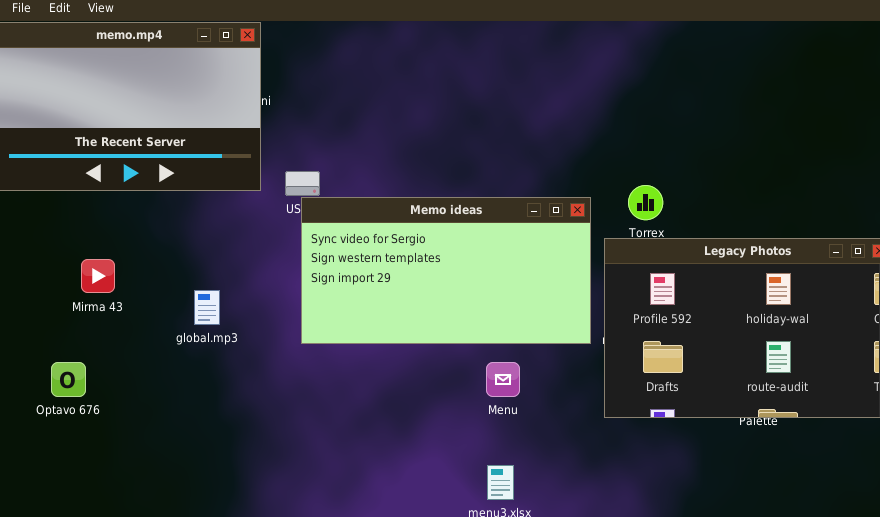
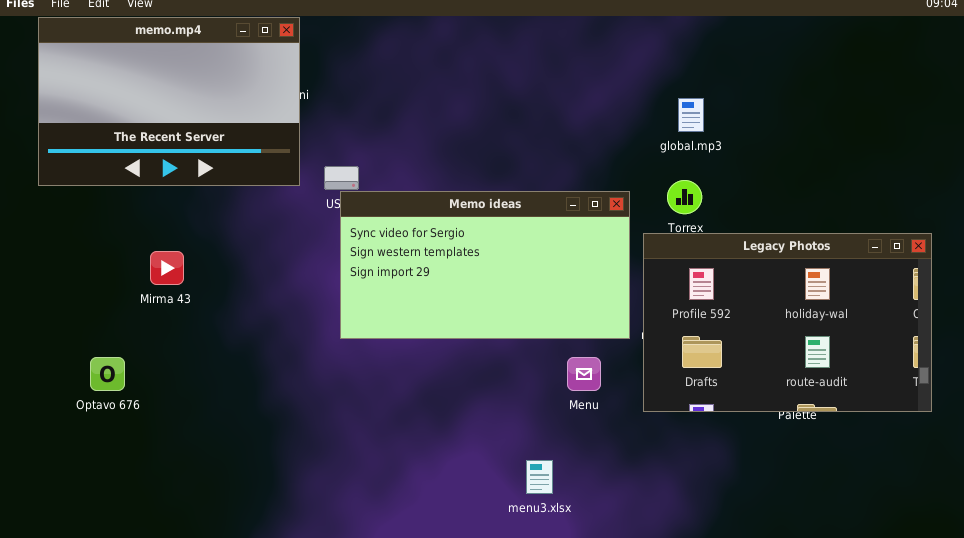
Mirma 43: [81,259,115,293] -> [150,251,184,285], moved
global.mp3: [194,290,220,325] -> [678,98,704,132], moved
Menu: [486,362,520,397] -> [567,357,601,391], moved

